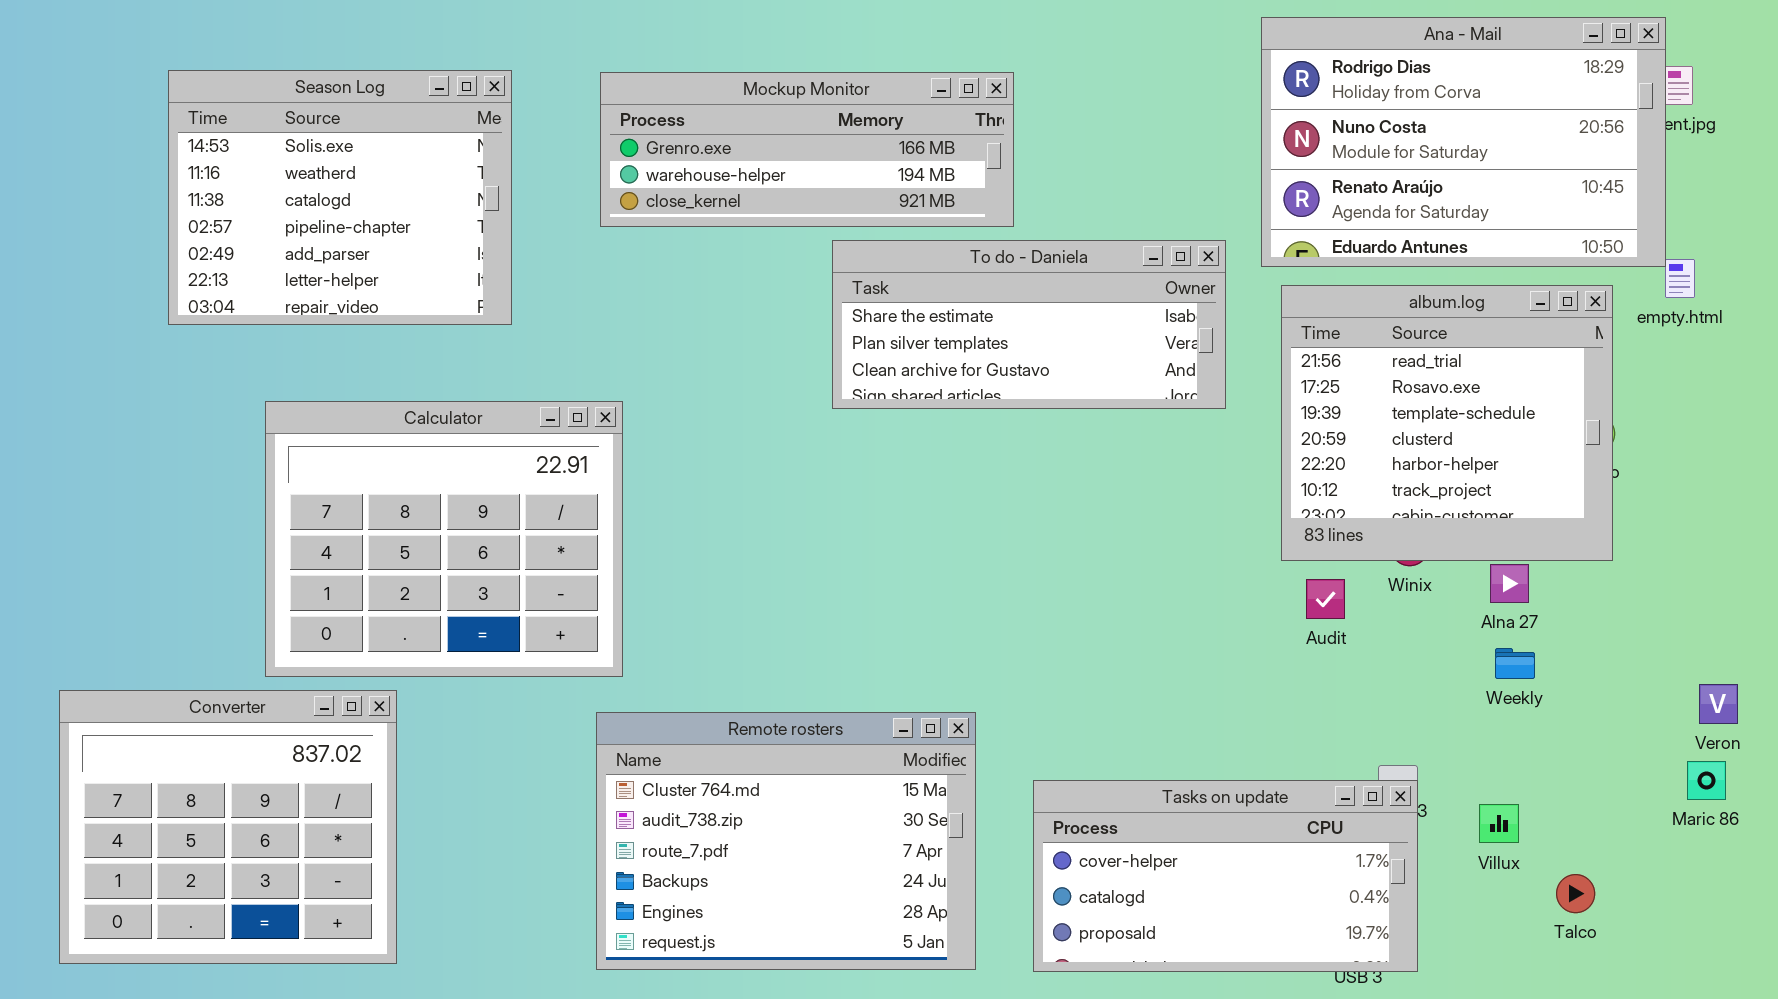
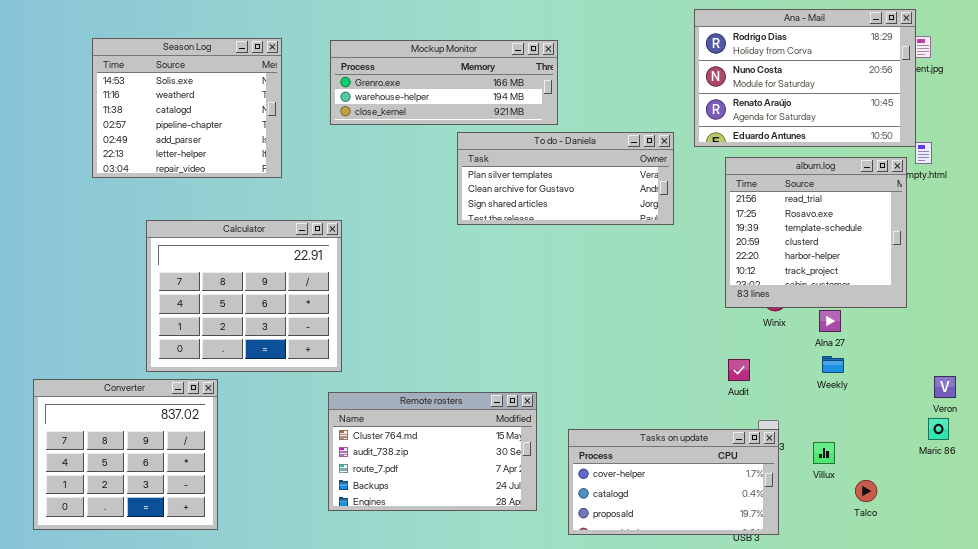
To do - Daniela: [832,240,1226,409] -> [457,132,674,225], scrolled down 1 row
album.log: [1281,285,1613,561] -> [725,157,907,308], moved
Audit: [1306,579,1345,619] -> [728,359,750,381], moved
Remote rosters: [596,712,976,970] -> [328,392,537,511], resized

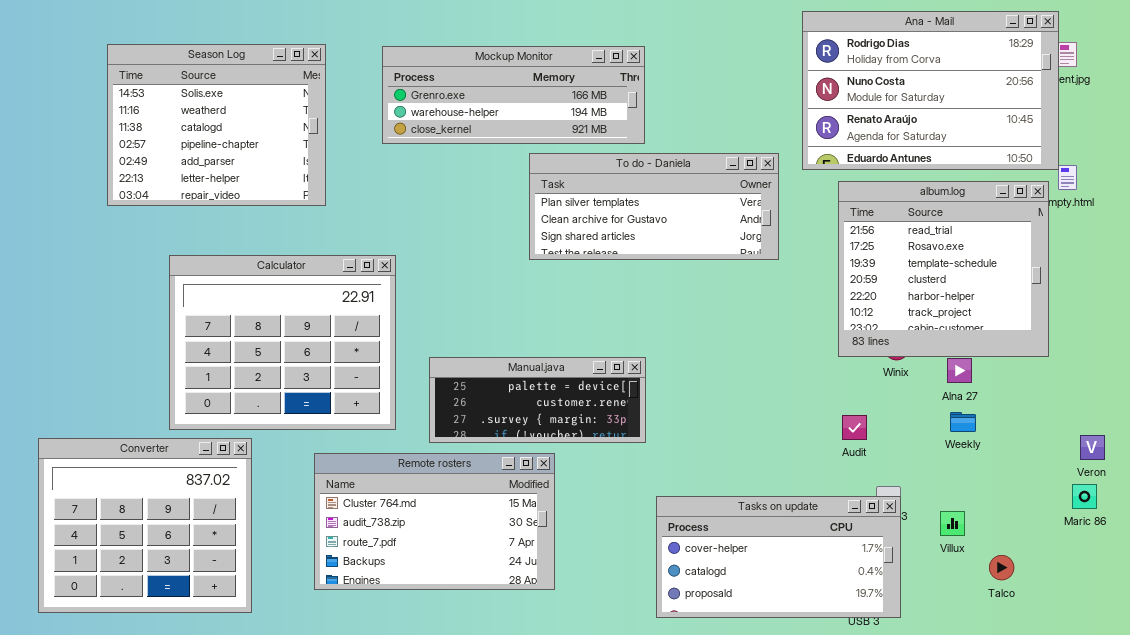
Manual.java: none -> [429,357,646,443], opened
Remote rosters: [328,392,537,511] -> [314,453,555,590], moved

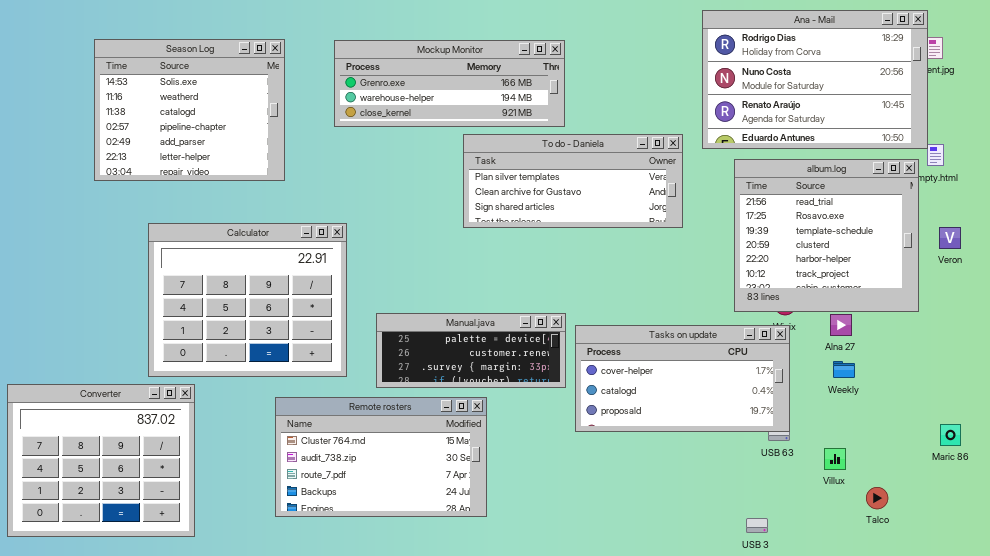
Veron: [1080,435,1105,460] -> [939,227,961,249], moved
Converter: [38,438,252,613] -> [7,384,195,537], moved
Tasks on update: [656,496,901,618] -> [575,325,790,432], moved

